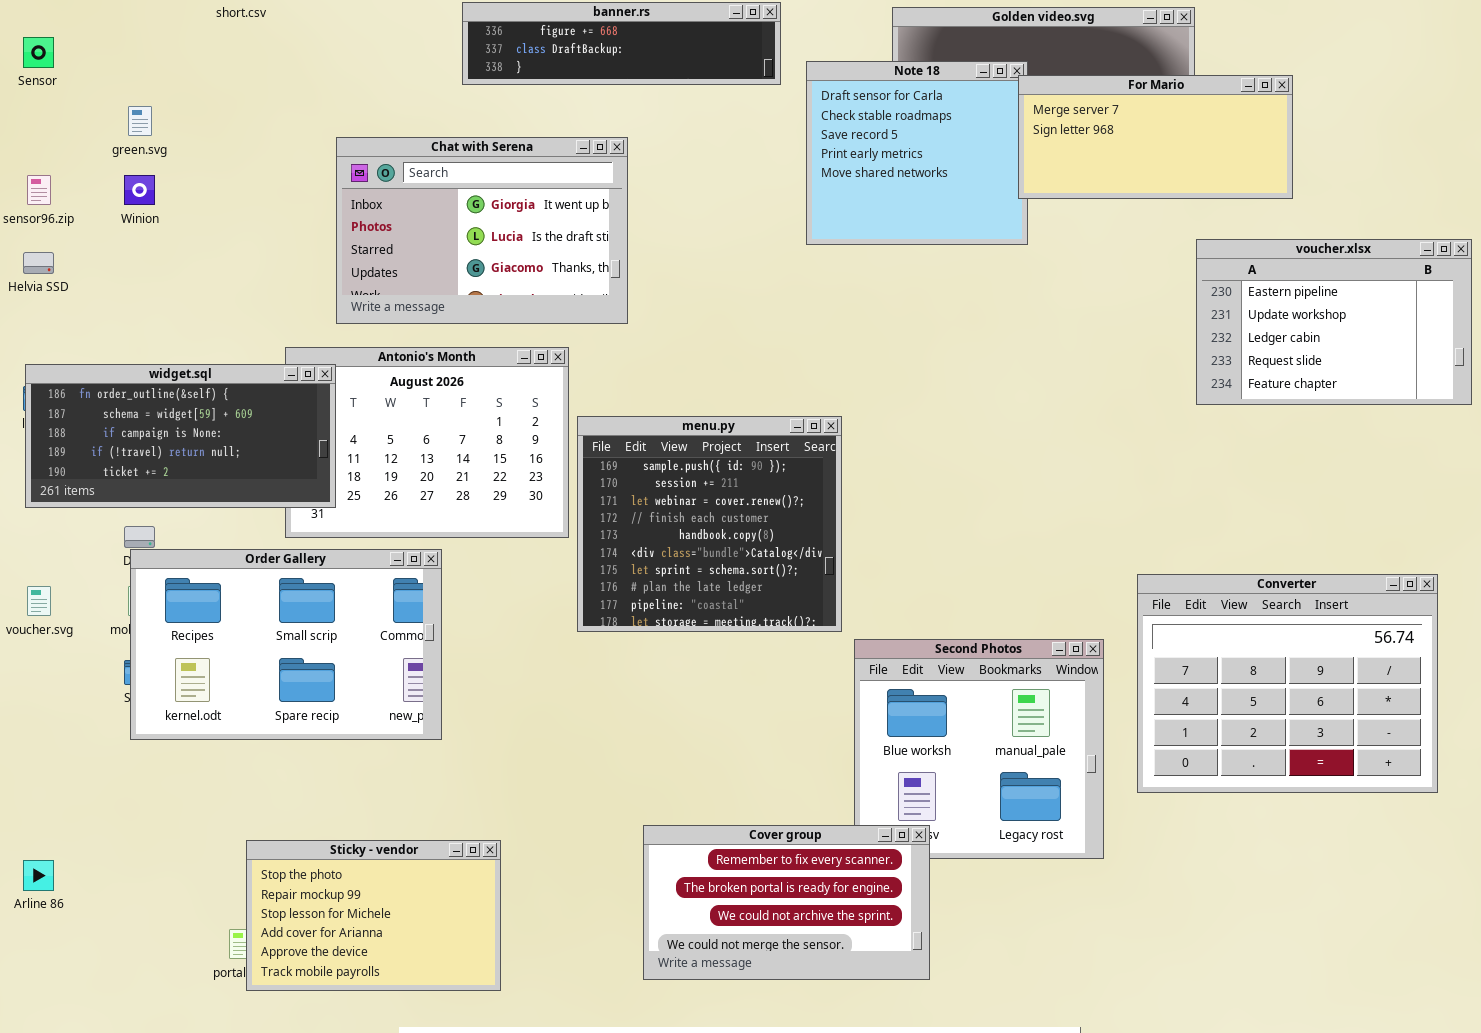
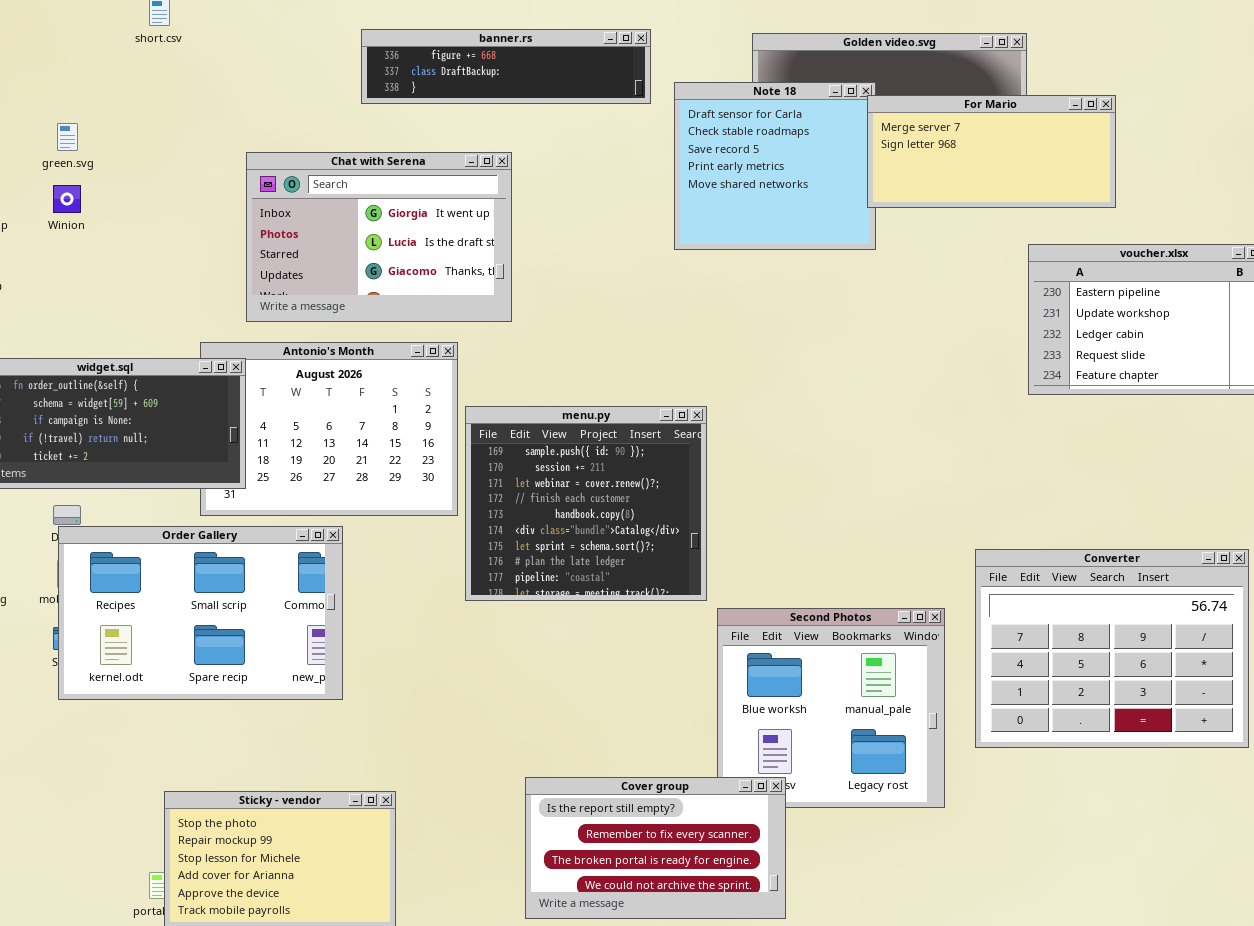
Cover group: [643,825,930,980] -> [525,777,786,919], scrolled up 1 row

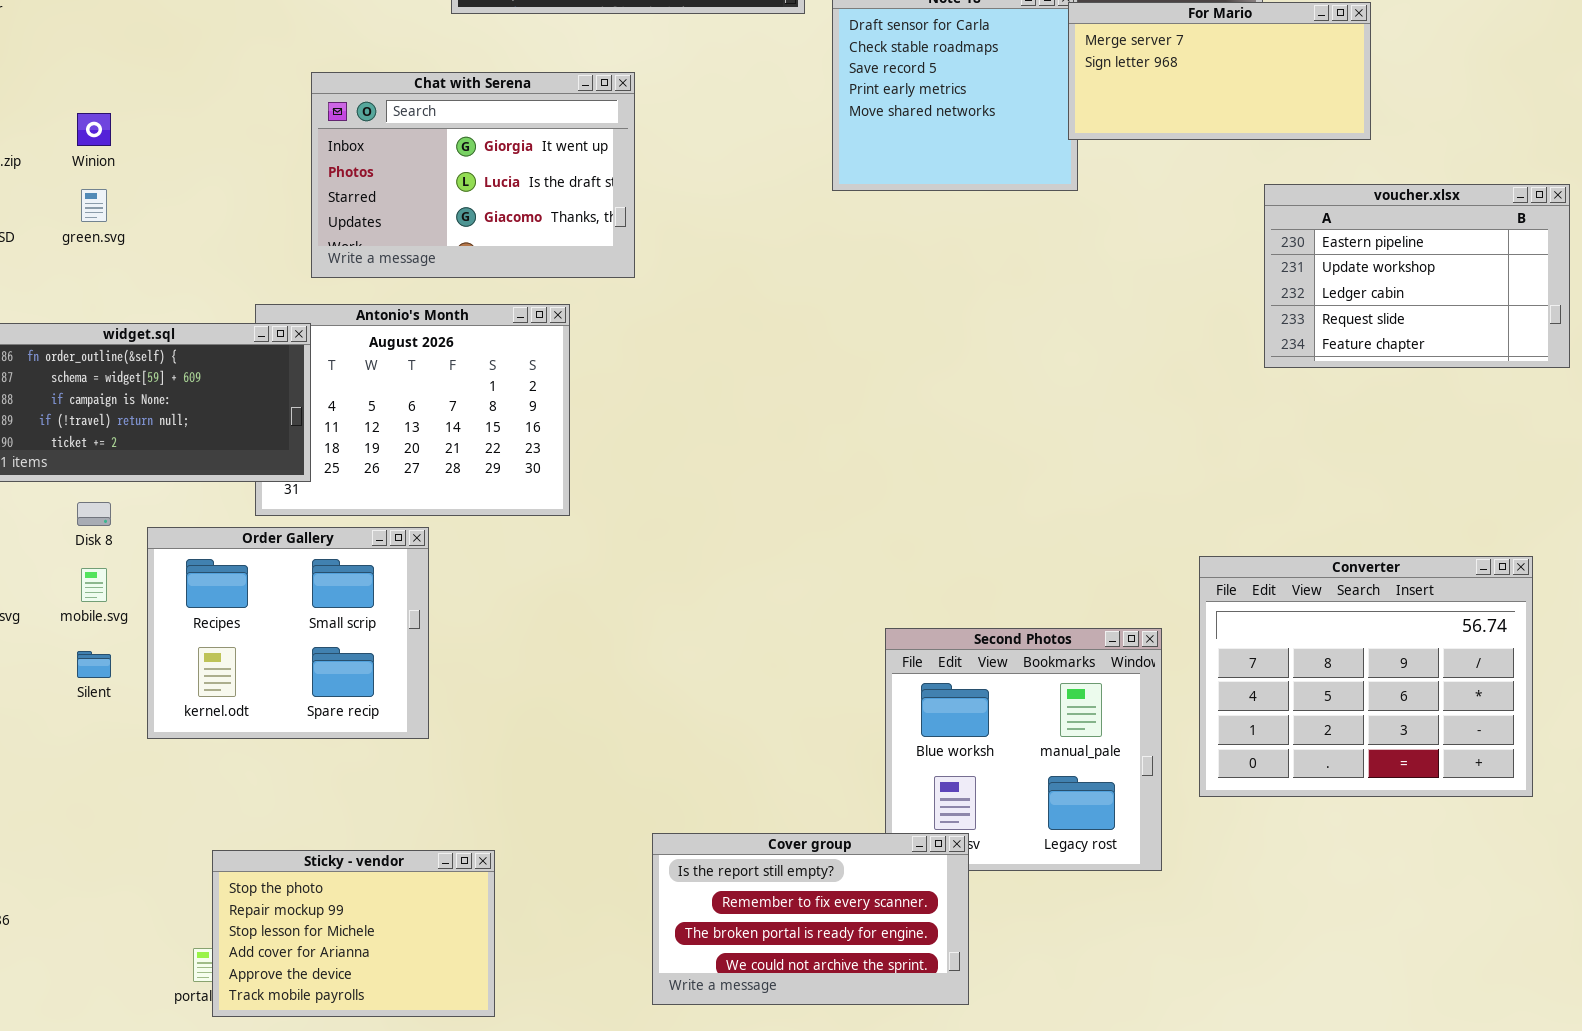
green.svg: [57,123,78,151] -> [81,189,107,222], moved
menu.py: [465,406,707,601] -> none, closed
Order Gallery: [58,526,343,700] -> [147,527,429,739], resized

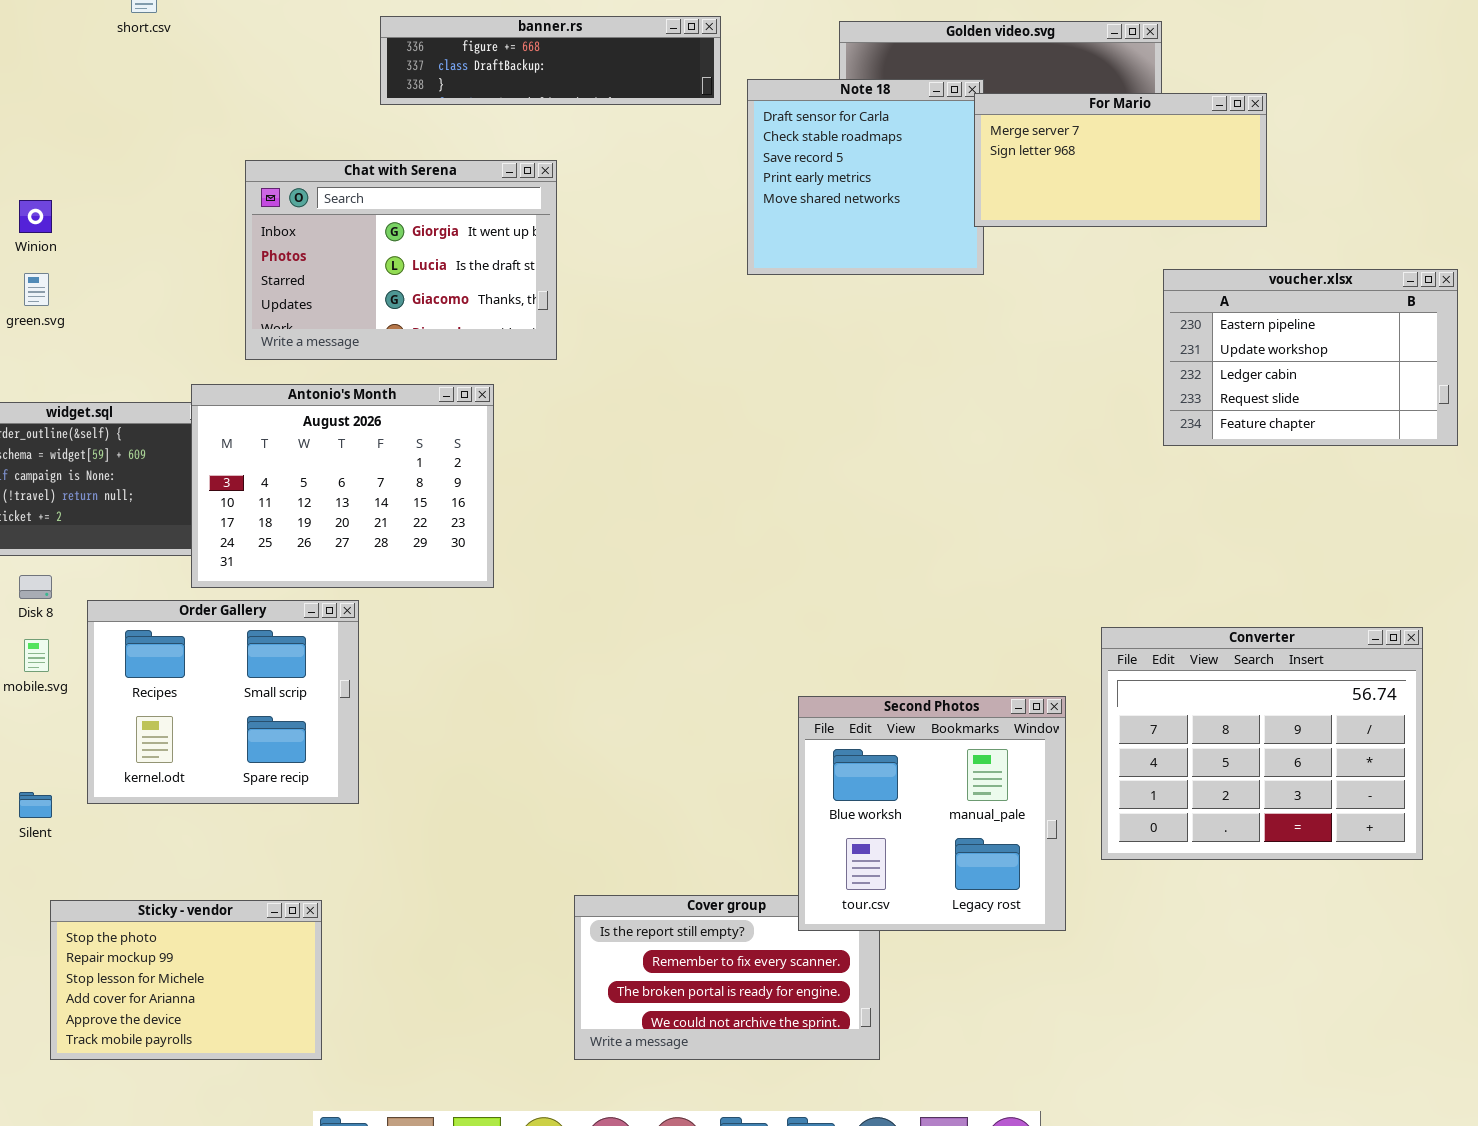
Antonio's Month: [255,304,570,516] -> [191,384,494,588], raised
Second Photos: [885,628,1162,871] -> [798,696,1066,931], raised
Silent: [77,651,111,678] -> [19,792,52,818], moved
Sticky - vendor: [212,850,495,1017] -> [50,900,322,1060], moved

